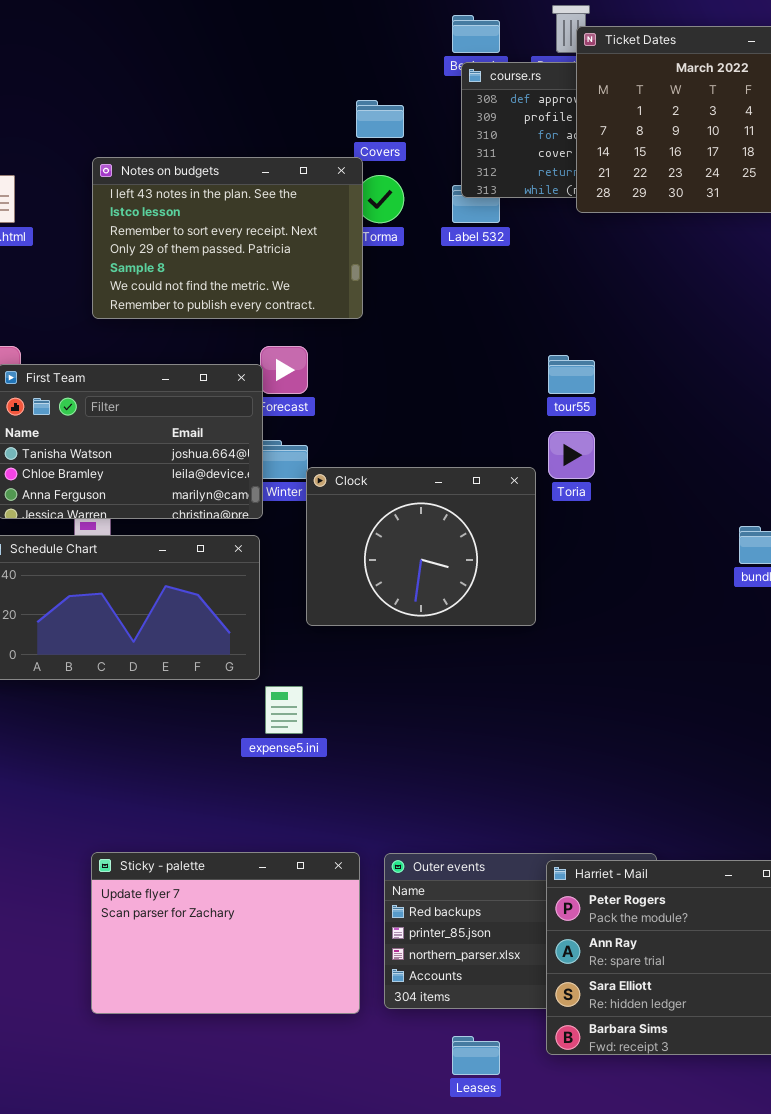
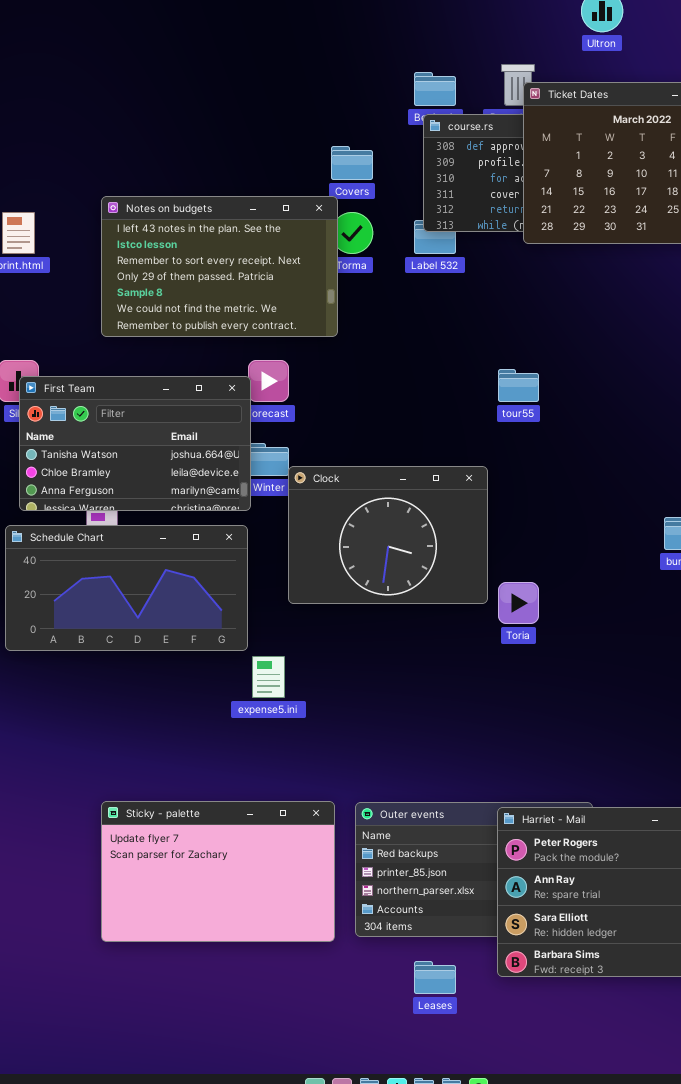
Toria: [548,431,595,479] -> [498,582,539,624], moved

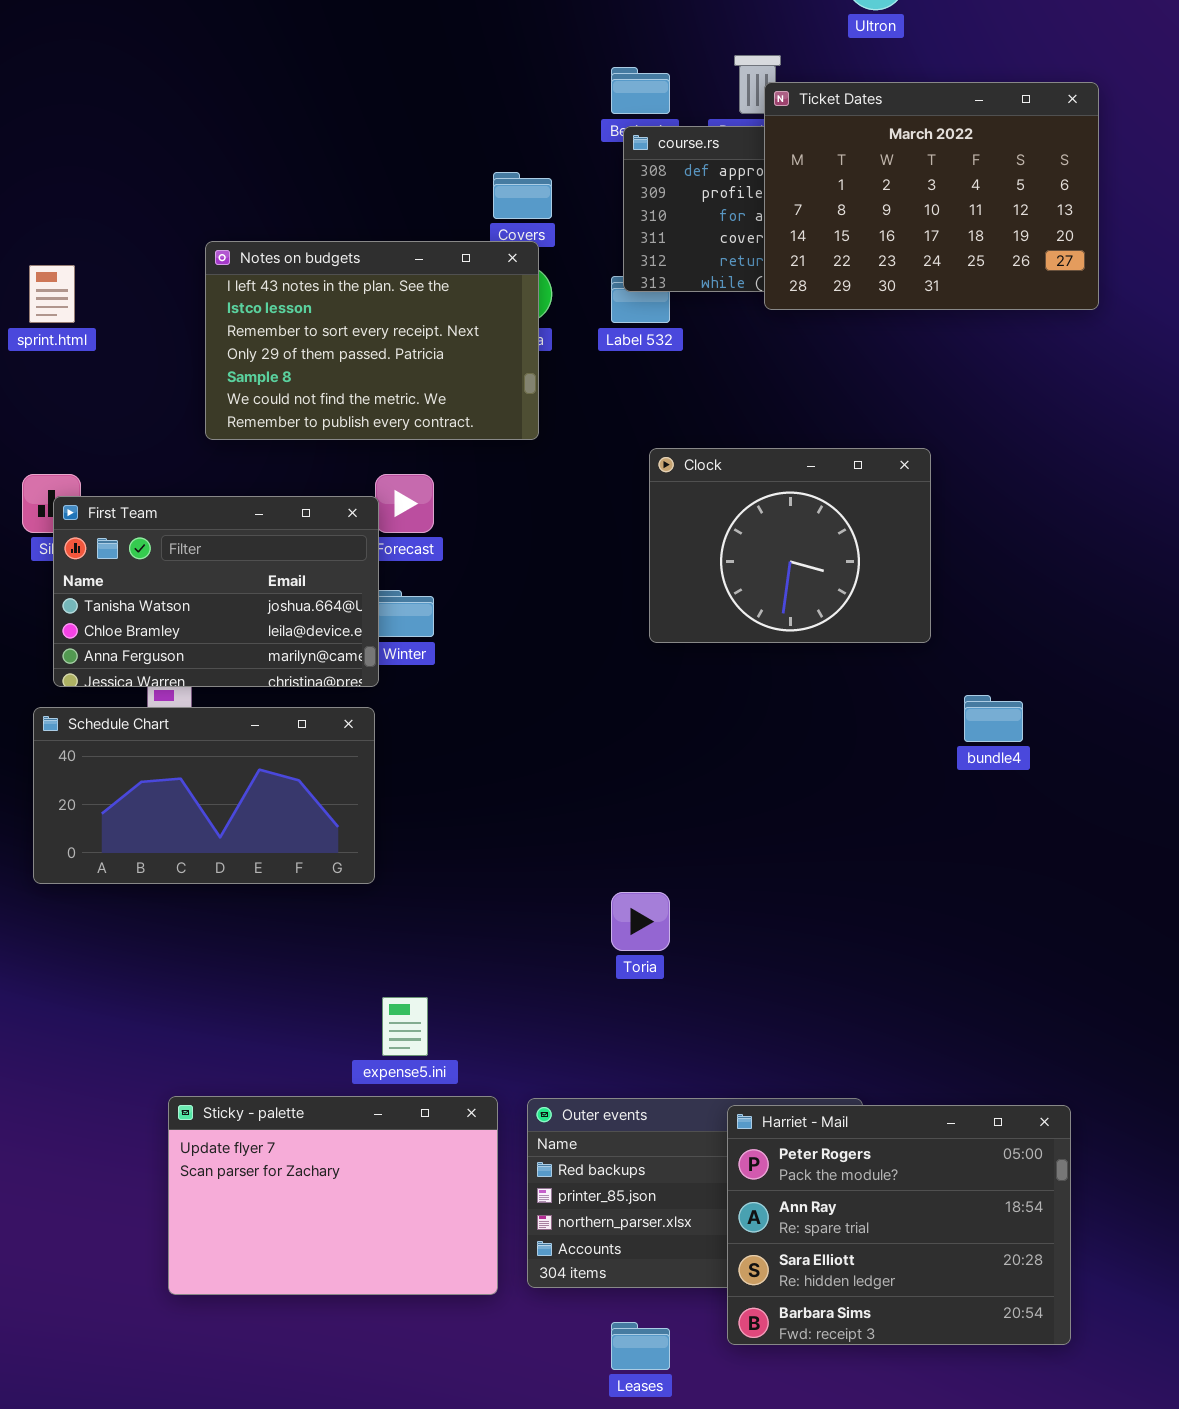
Notes on budgets: [101,196,338,337] -> [205,241,539,440], moved
Clock: [288,466,488,604] -> [649,448,931,643], moved
Toria: [498,582,539,624] -> [611,892,670,951], moved
expense5.ini: [252,656,285,698] -> [382,997,428,1056], moved

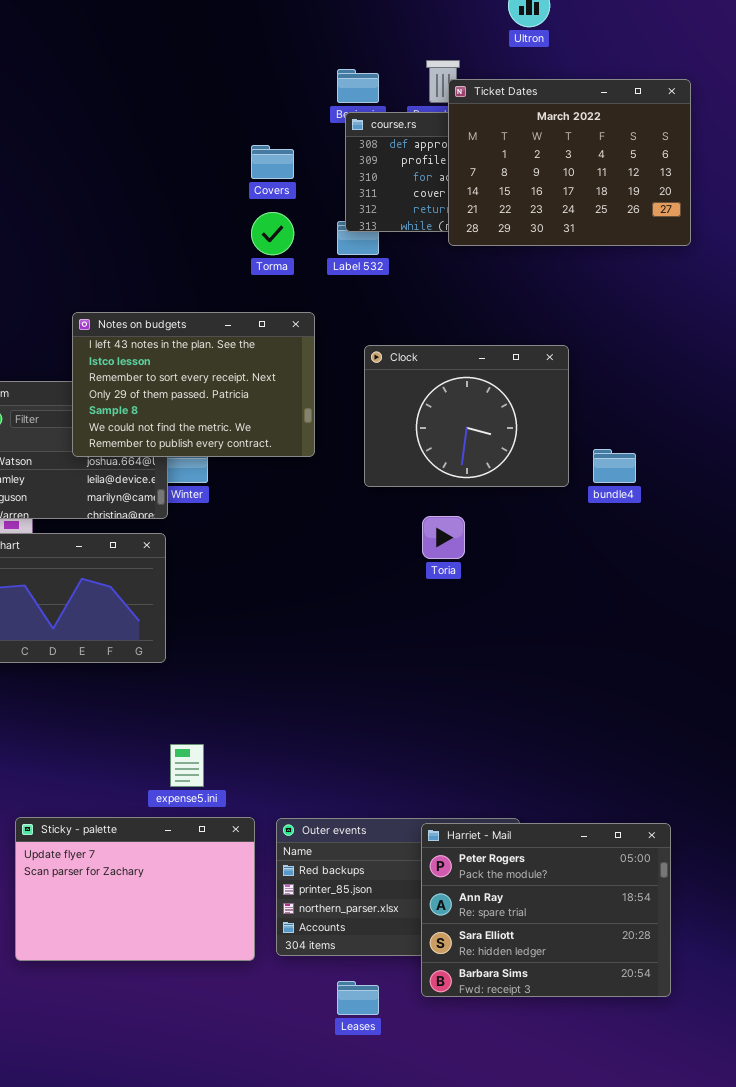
Notes on budgets: [205,241,539,440] -> [72,312,315,457], moved
bundle4: [964,695,1023,742] -> [593,449,636,483], moved
Toria: [611,892,670,951] -> [422,516,465,559], moved

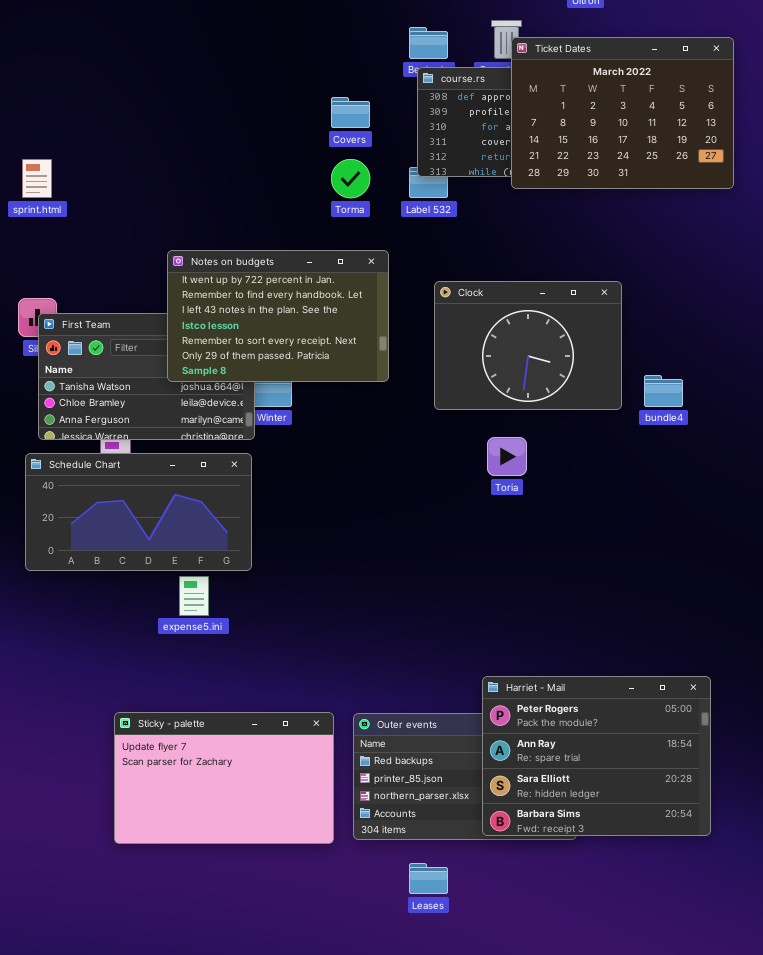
Notes on budgets: [72,312,315,457] -> [167,250,389,382], scrolled up 2 rows
expense5.ini: [170,744,204,787] -> [179,576,209,616], moved
Harriet - Mail: [421,823,671,997] -> [482,676,711,836], moved

